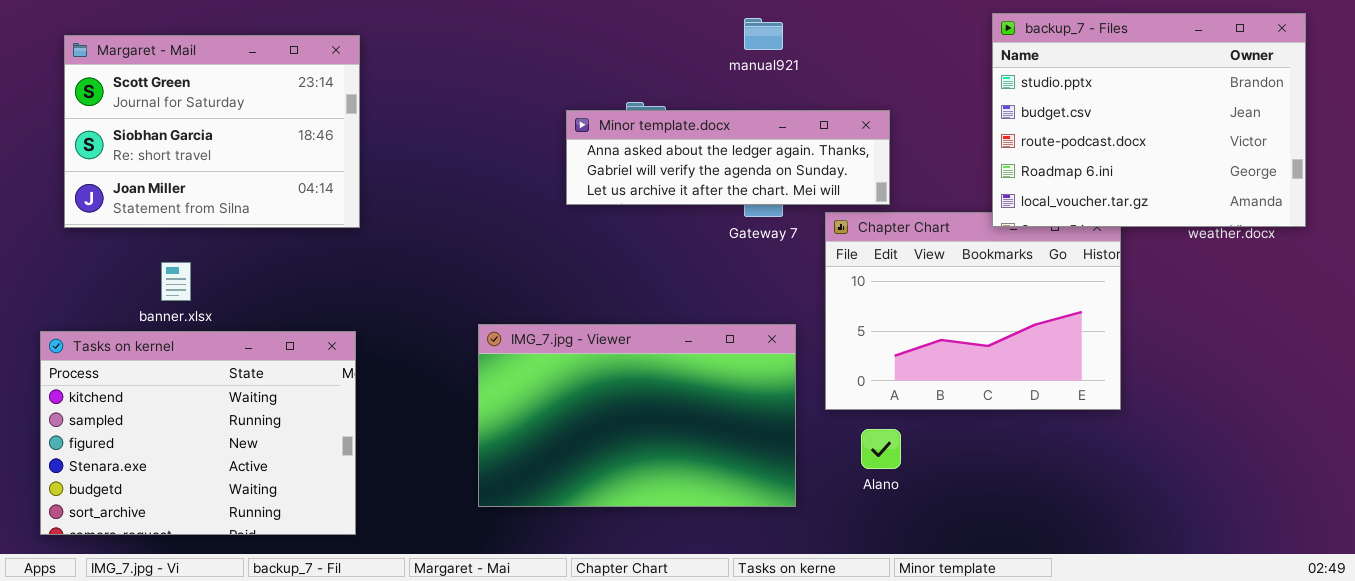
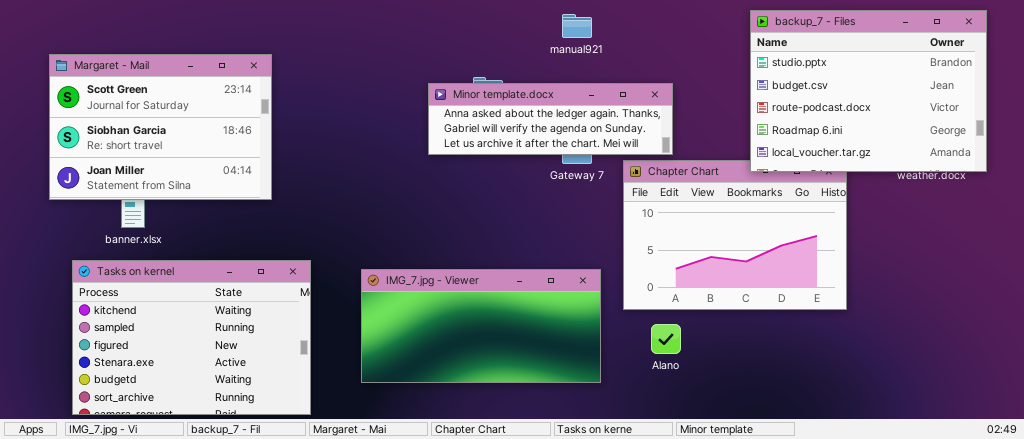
Margaret - Mail: [64,35,360,228] -> [49,54,272,200], moved
IMG_7.jpg - Viewer: [478,324,796,507] -> [361,269,601,383], resized
Tasks on kernel: [40,331,356,535] -> [72,260,311,415], moved

